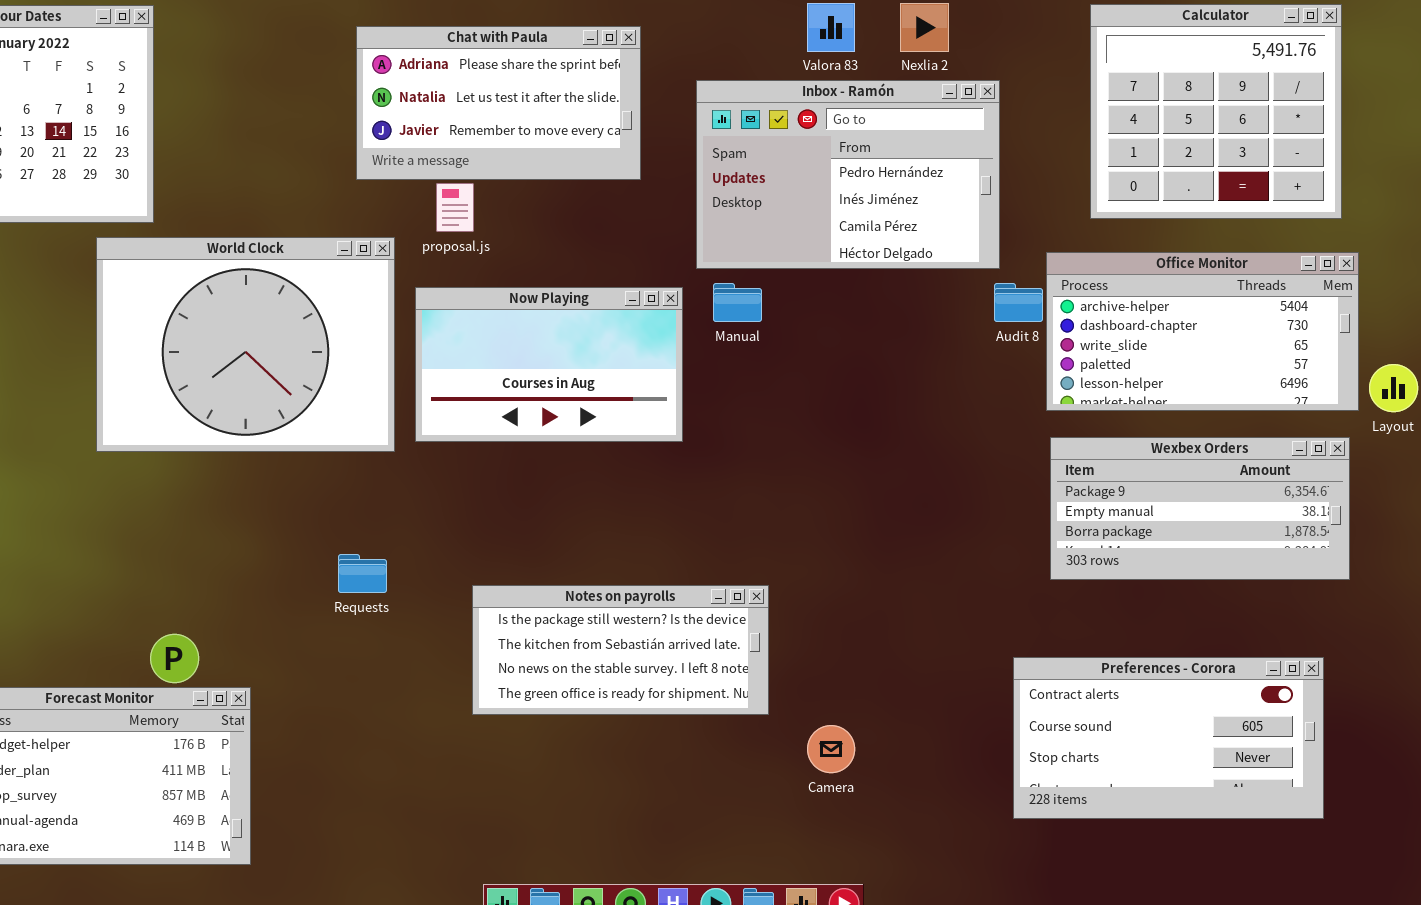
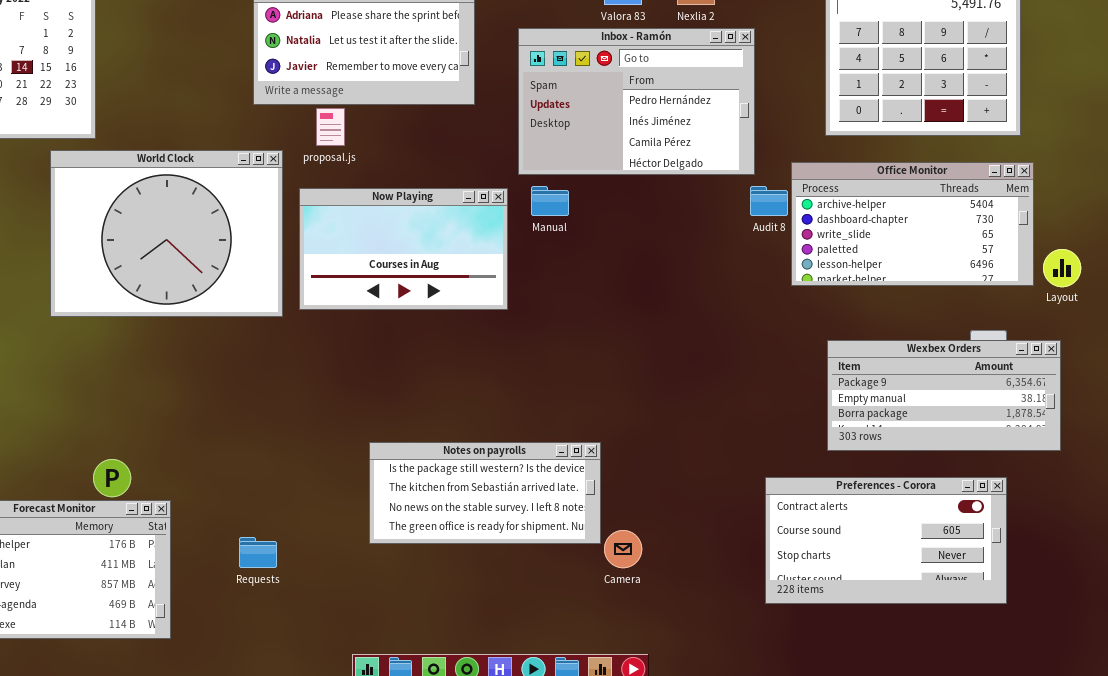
Wexbex Orders: [1050,437,1350,580] -> [827,340,1061,451], moved
Requests: [338,554,387,593] -> [239,537,277,568], moved
Notes on payrolls: [472,585,769,715] -> [369,442,601,544], moved

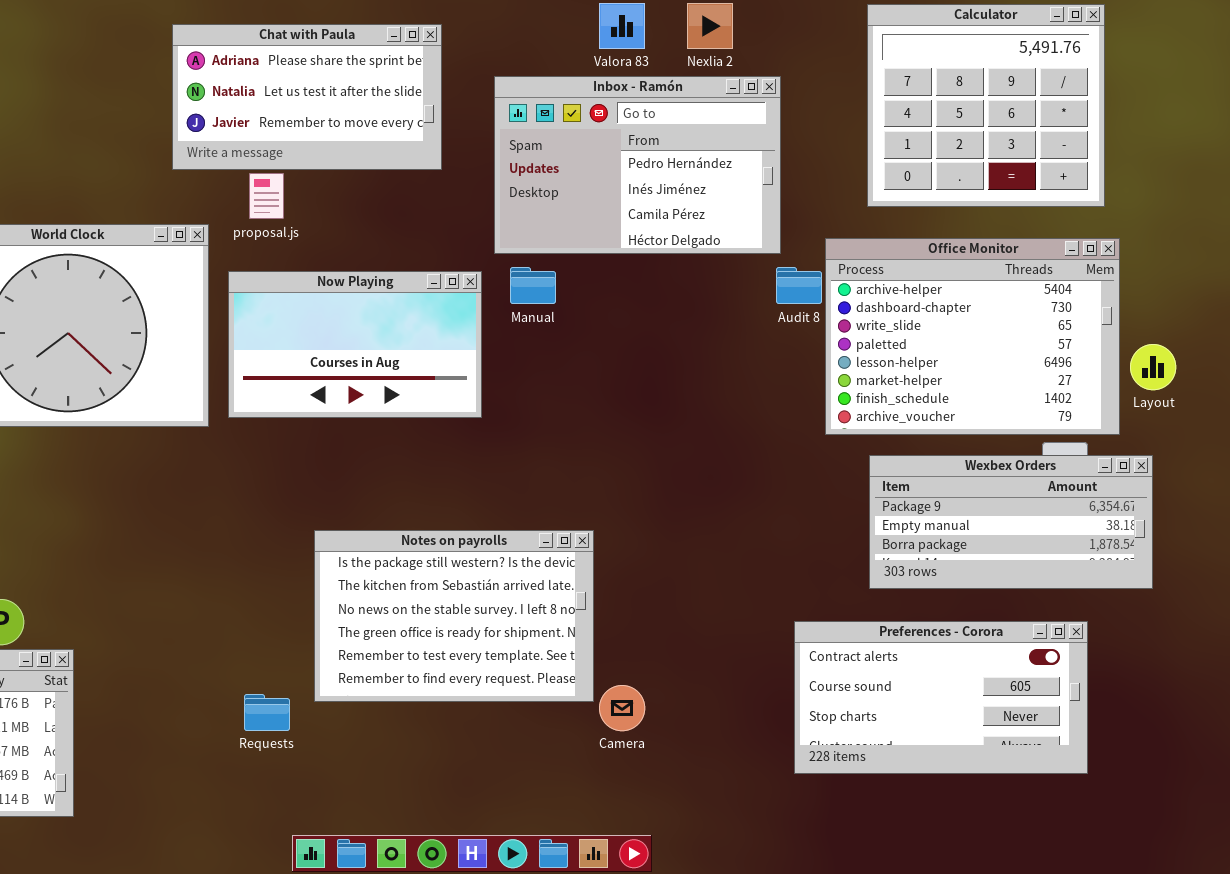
Office Monitor: [791,162,1034,286] -> [825,238,1120,435], resized
Notes on payrolls: [369,442,601,544] -> [314,530,594,702], resized
Requests: [239,537,277,568] -> [244,694,290,731], moved

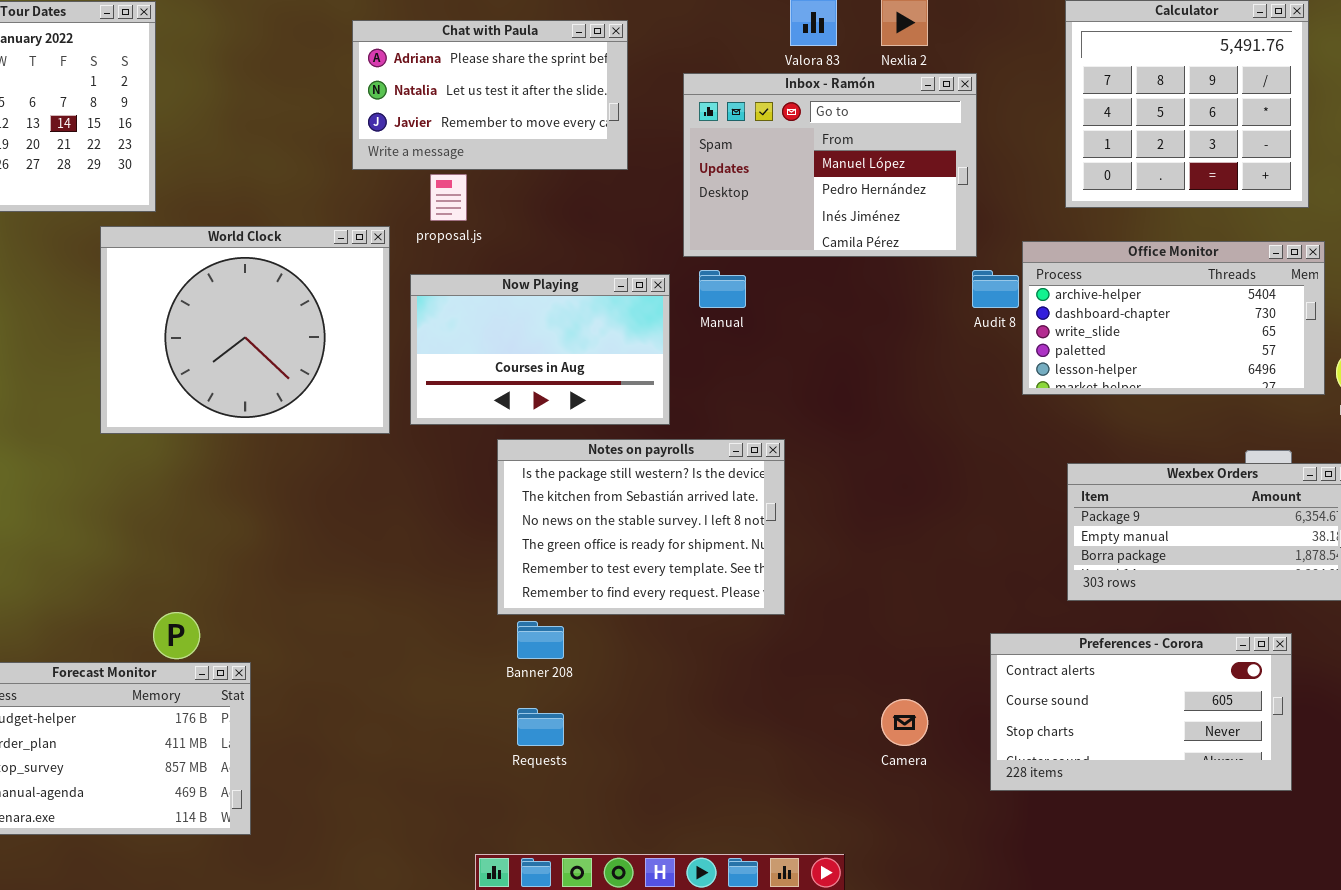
Inbox - Ramón: [494,76,781,254] -> [683,73,977,257], scrolled up 1 row
Office Monitor: [825,238,1120,435] -> [1022,241,1325,395], resized
Notes on payrolls: [314,530,594,702] -> [497,439,785,615], moved
Camera: [599,685,645,731] -> [881,699,928,746], moved
Requests: [244,694,290,731] -> [517,708,564,746], moved

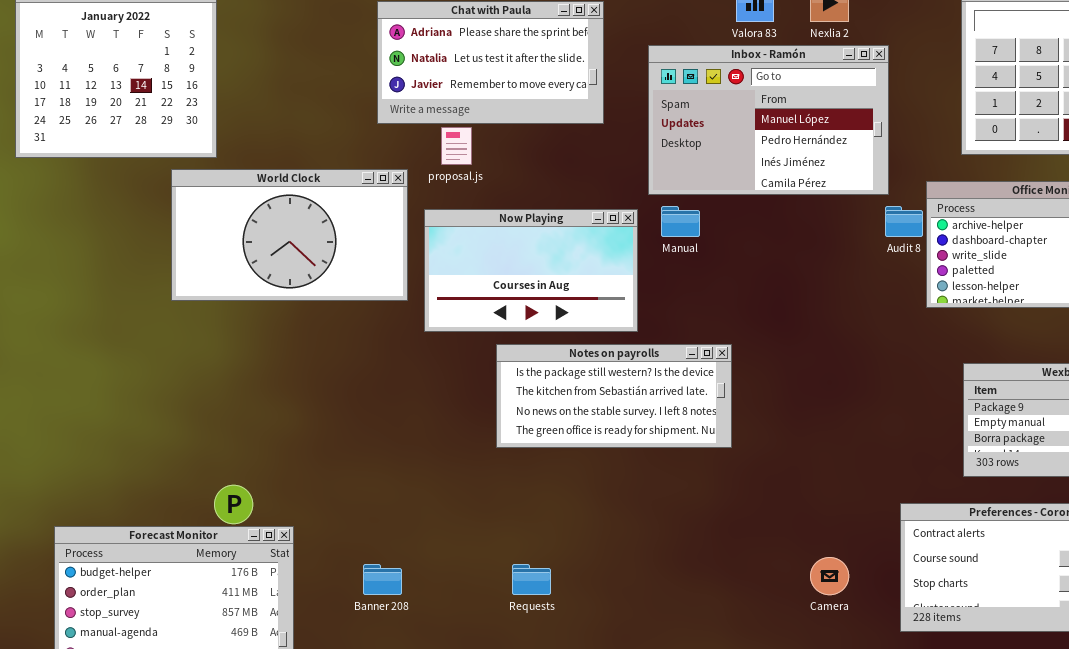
World Clock: [100,226,390,434] -> [171,169,408,301], resized
Notes on payrolls: [497,439,785,615] -> [496,344,732,448], resized
Banner 208: [517,621,564,659] -> [363,564,402,595], moved

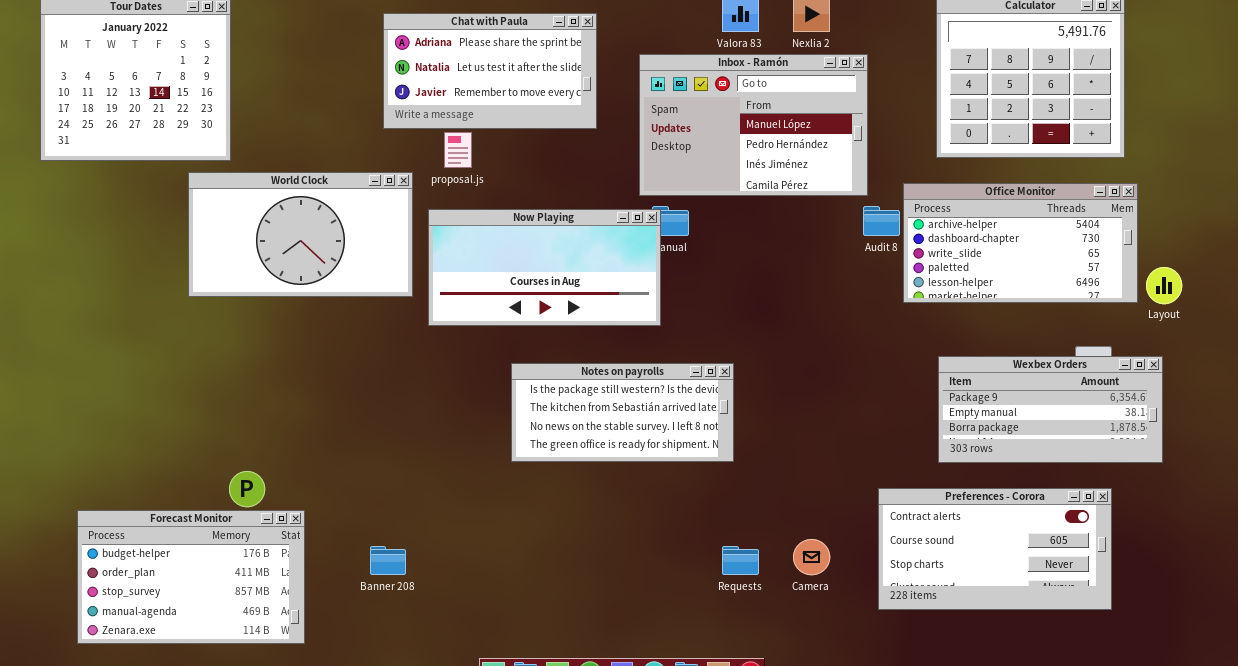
Now Playing: [424,209,638,332] -> [428,209,661,326], resized
Notes on payrolls: [496,344,732,448] -> [511,363,734,462], moved
Requests: [512,564,551,595] -> [722,546,759,575], moved

